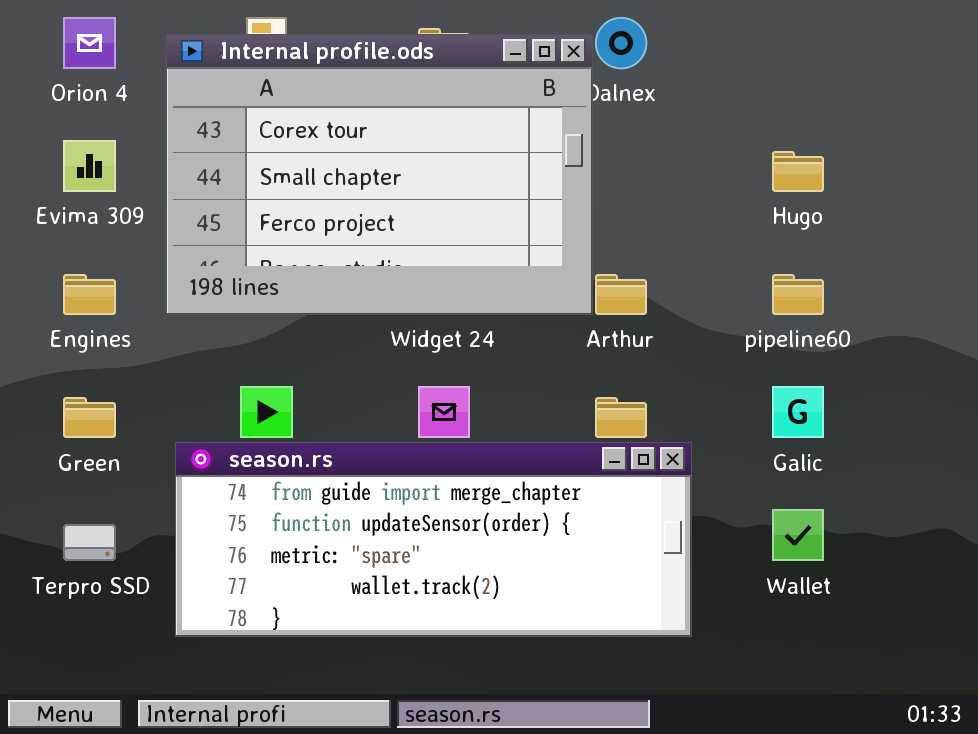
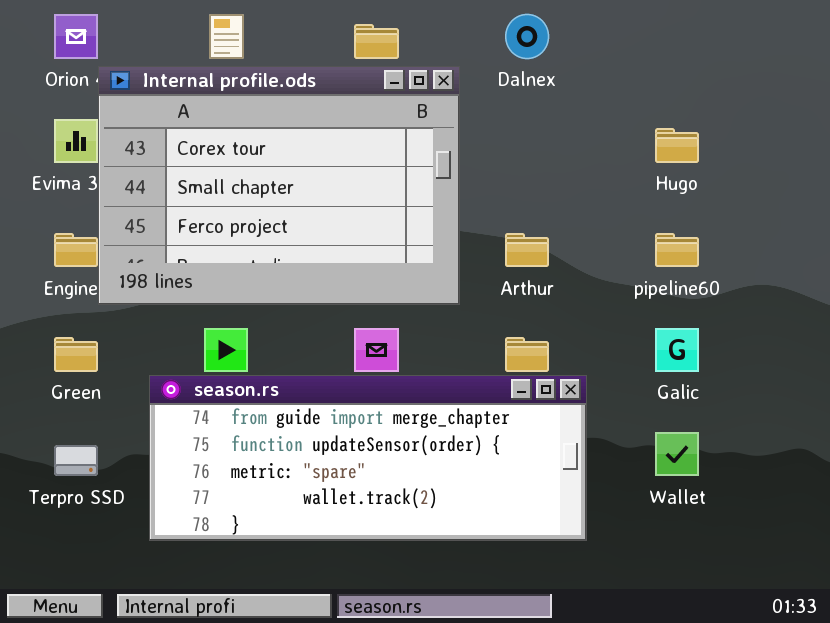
Internal profile.ods: [166,34,593,315] -> [98,66,460,305], moved

